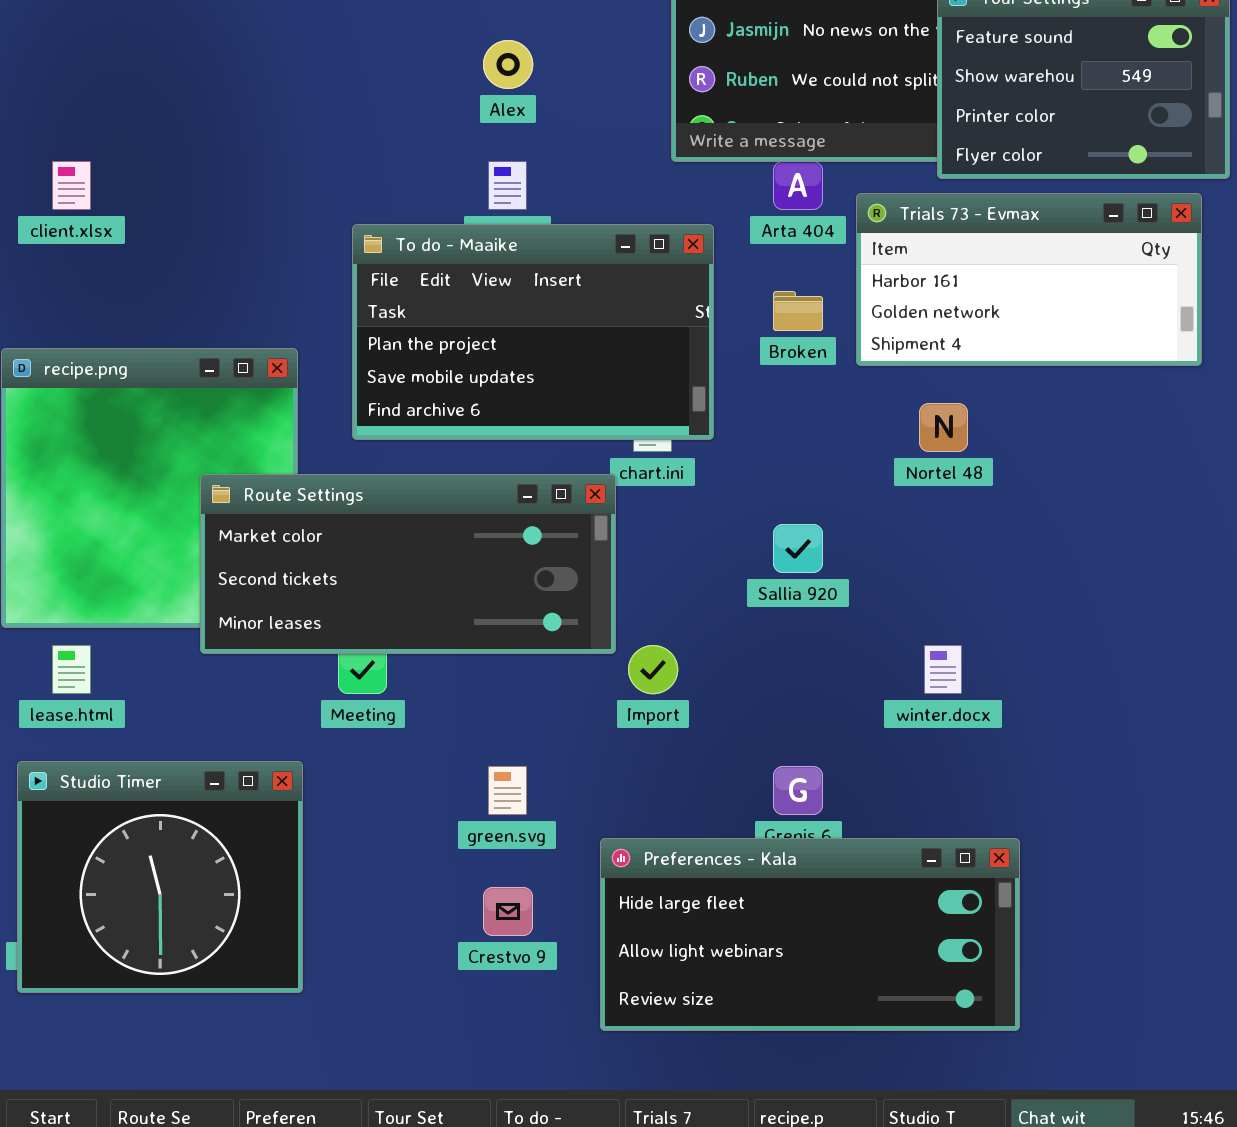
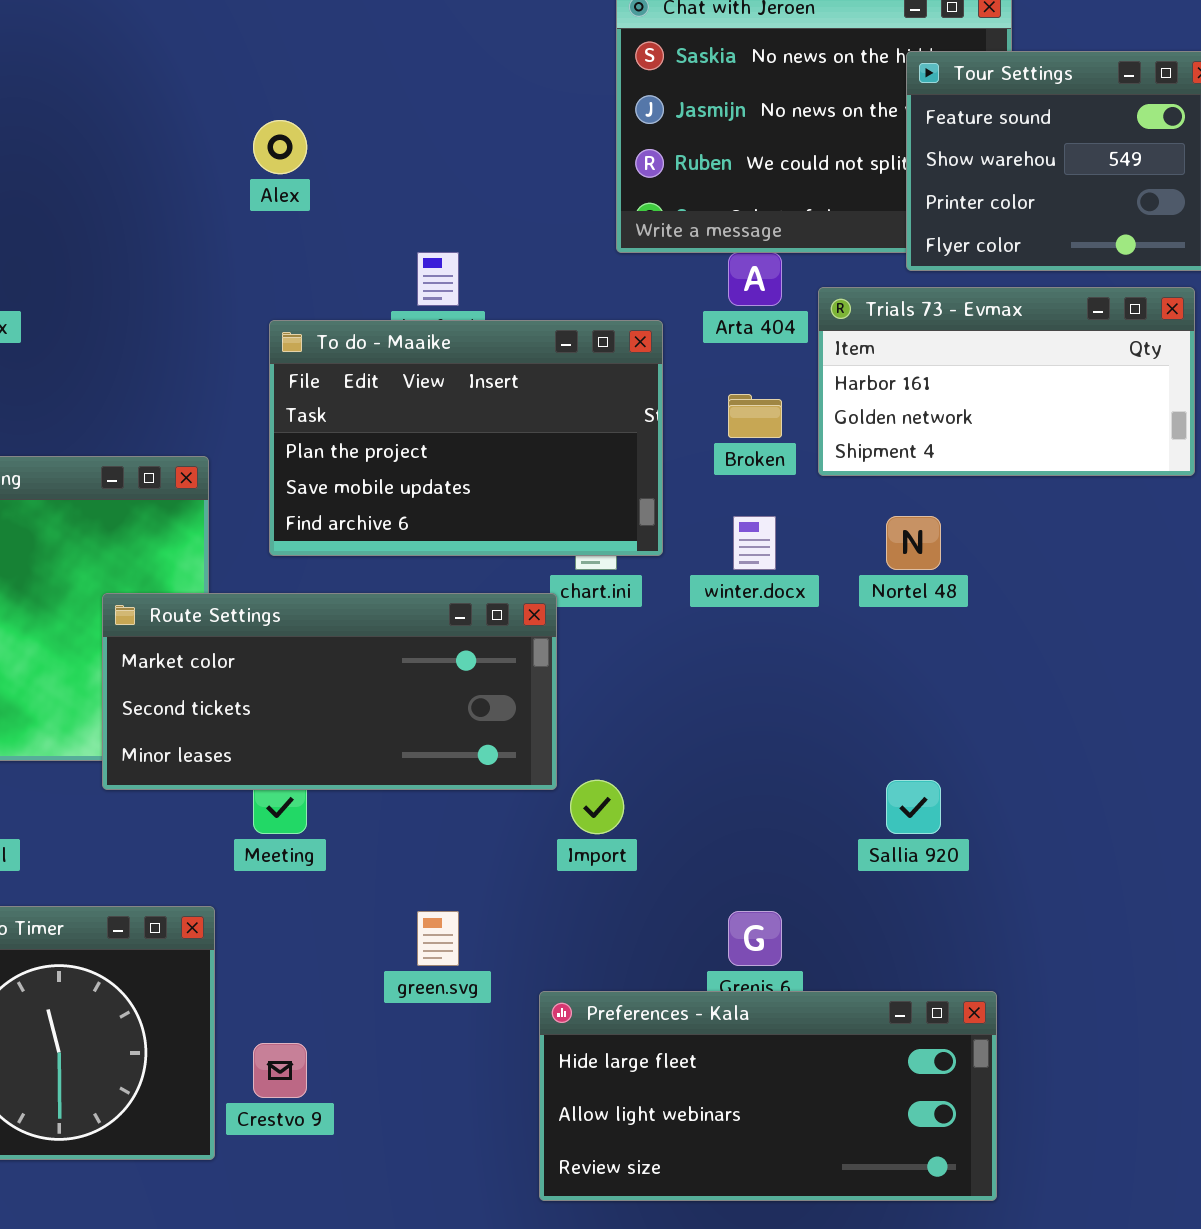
Alex: [483,40,533,89] -> [253,120,307,174], moved
Sallia 920: [773,524,823,573] -> [886,780,941,834], moved
winter.docx: [924,645,962,694] -> [733,516,776,570], moved
Crestvo 9: [483,887,533,936] -> [253,1043,307,1098], moved

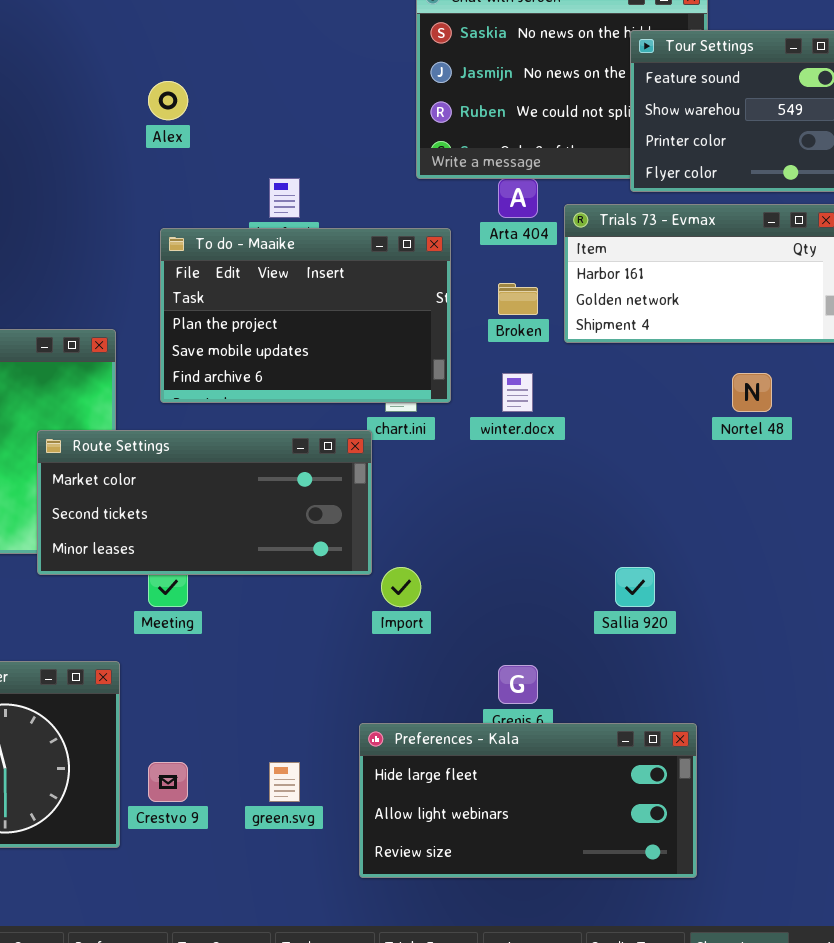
Nortel 48: [886,516,941,570] -> [732,373,772,412], moved
green.svg: [417,911,459,966] -> [269,762,300,802], moved

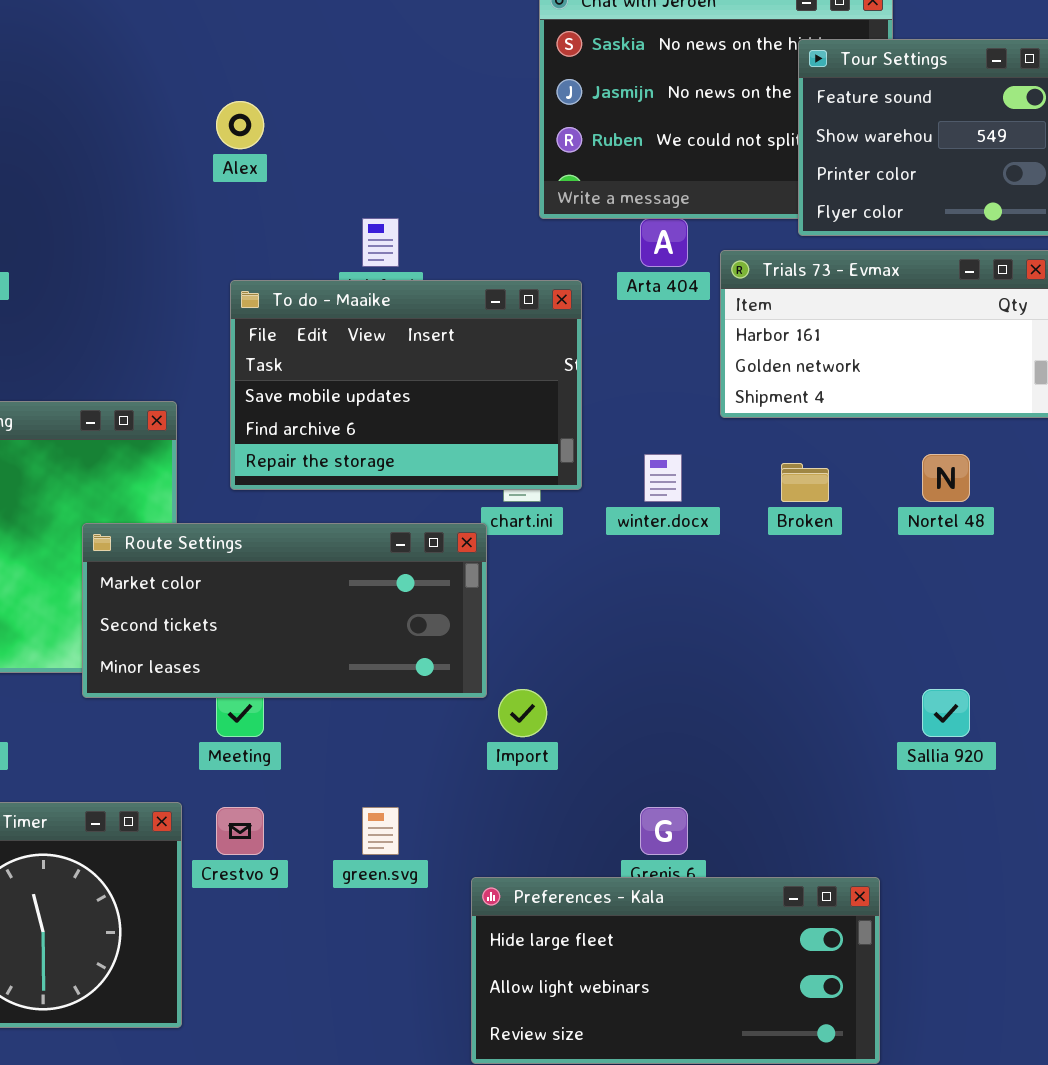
To do - Maaike: [160,228,451,403] -> [230,280,582,490], scrolled down 1 row
Broken: [498,283,538,315] -> [781,463,829,502], moved
Sallia 920: [615,567,655,607] -> [922,689,970,737], moved
Crestvo 9: [148,762,188,802] -> [216,807,264,855], moved
green.svg: [269,762,300,802] -> [362,807,399,855], moved

